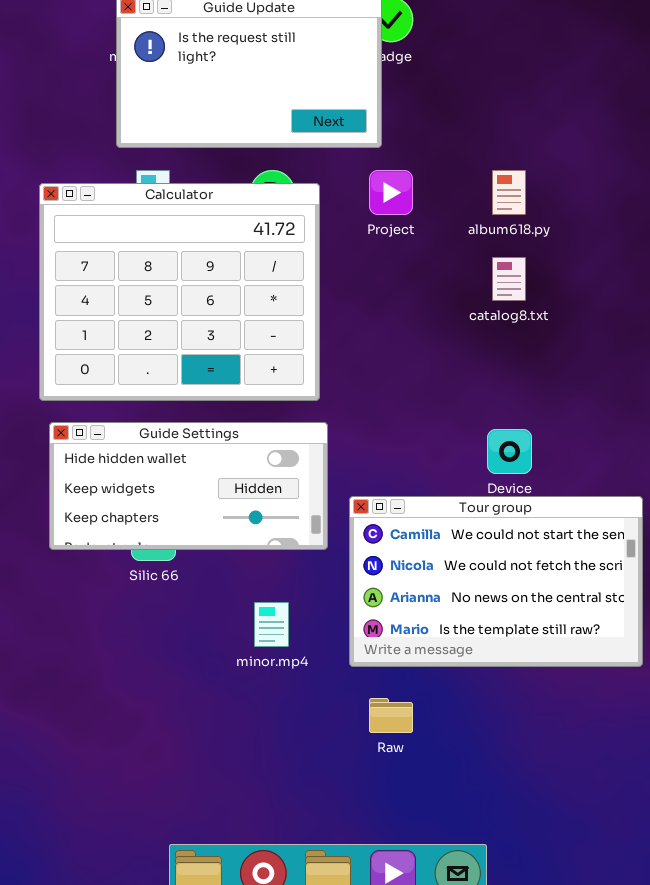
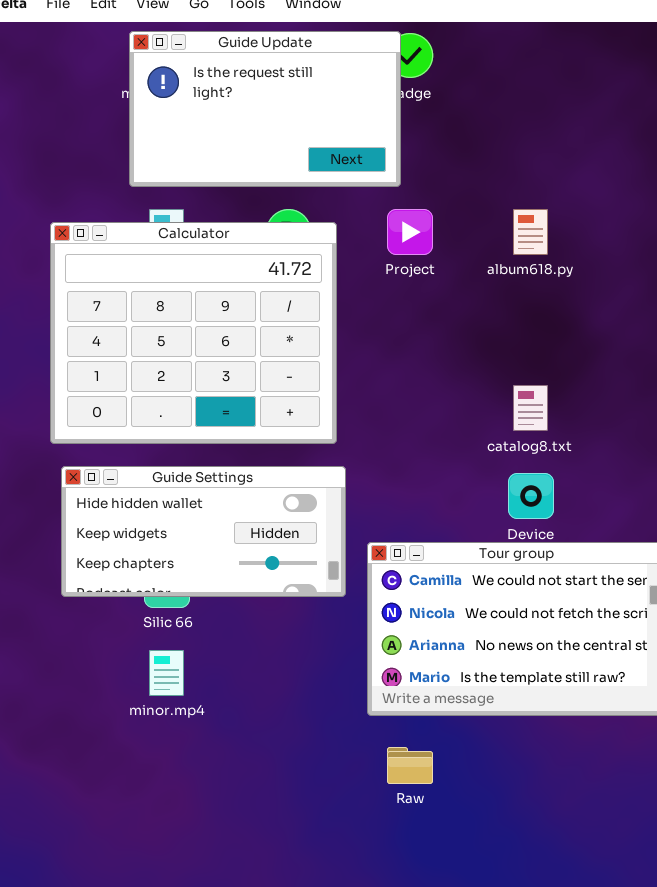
catalog8.txt: [492,257,526,301] -> [513,385,548,431], moved
minor.mp4: [254,602,289,647] -> [149,650,184,696], moved

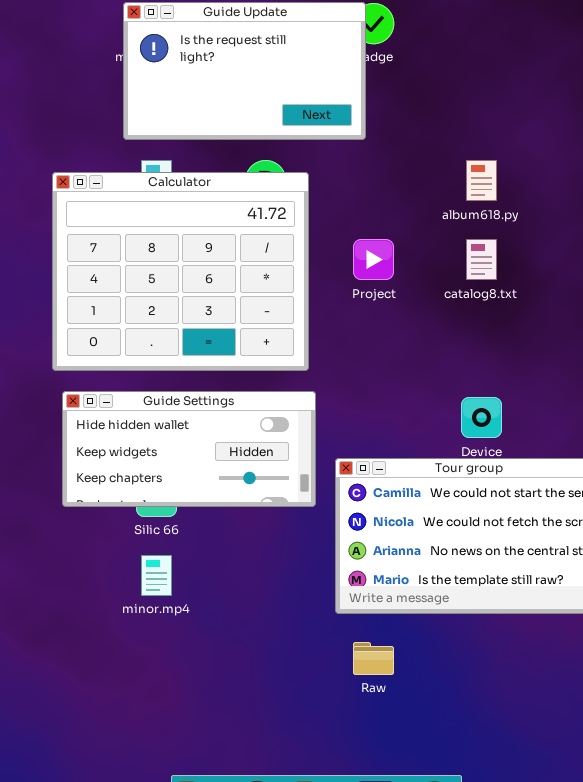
Project: [387,209,433,255] -> [353,239,394,280], moved
catalog8.txt: [513,385,548,431] -> [466,239,497,280], moved

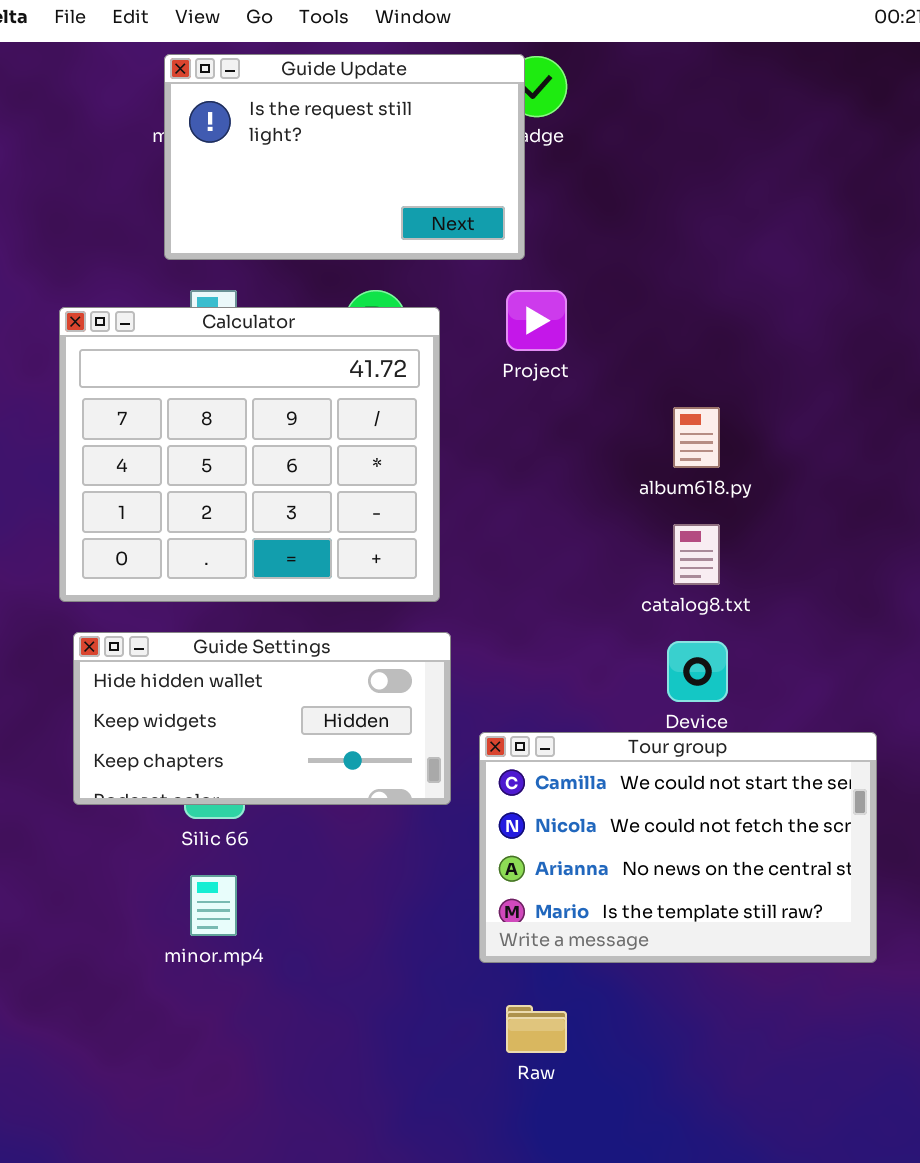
album618.py: [466,160,497,201] -> [673,407,720,468], moved
Project: [353,239,394,280] -> [506,290,567,351], moved
catalog8.txt: [466,239,497,280] -> [673,524,720,585], moved

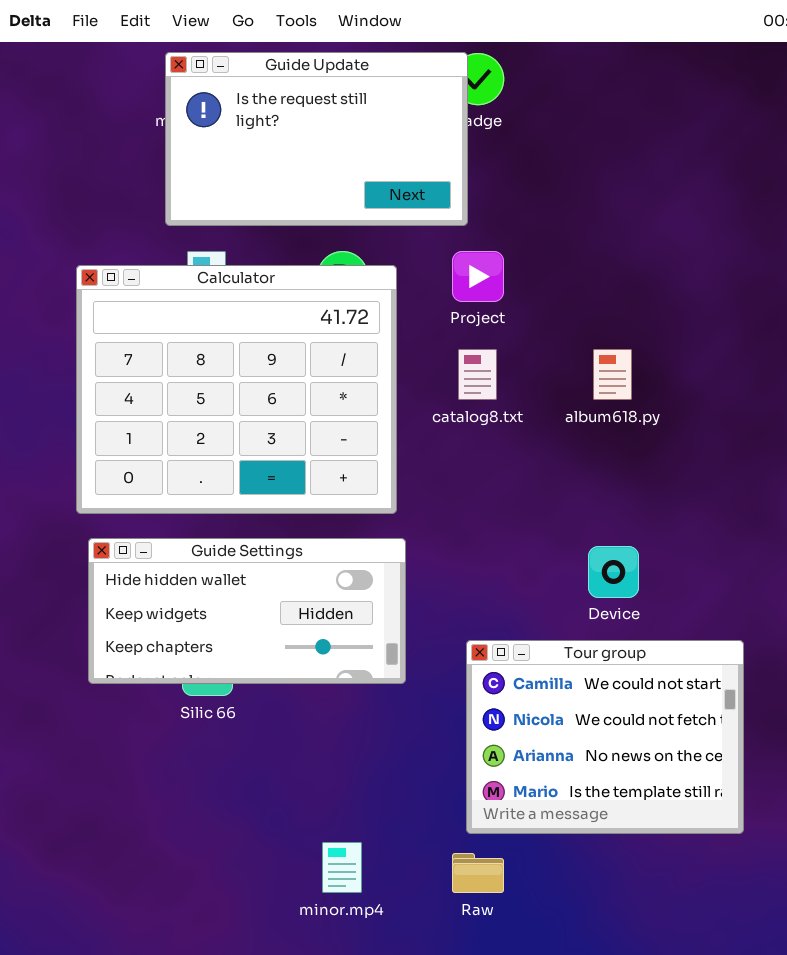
catalog8.txt: [673,524,720,585] -> [458,349,497,400], moved
Tour group: [479,732,877,963] -> [466,640,744,834], moved, resized
minor.mp4: [190,875,237,936] -> [322,842,362,893], moved

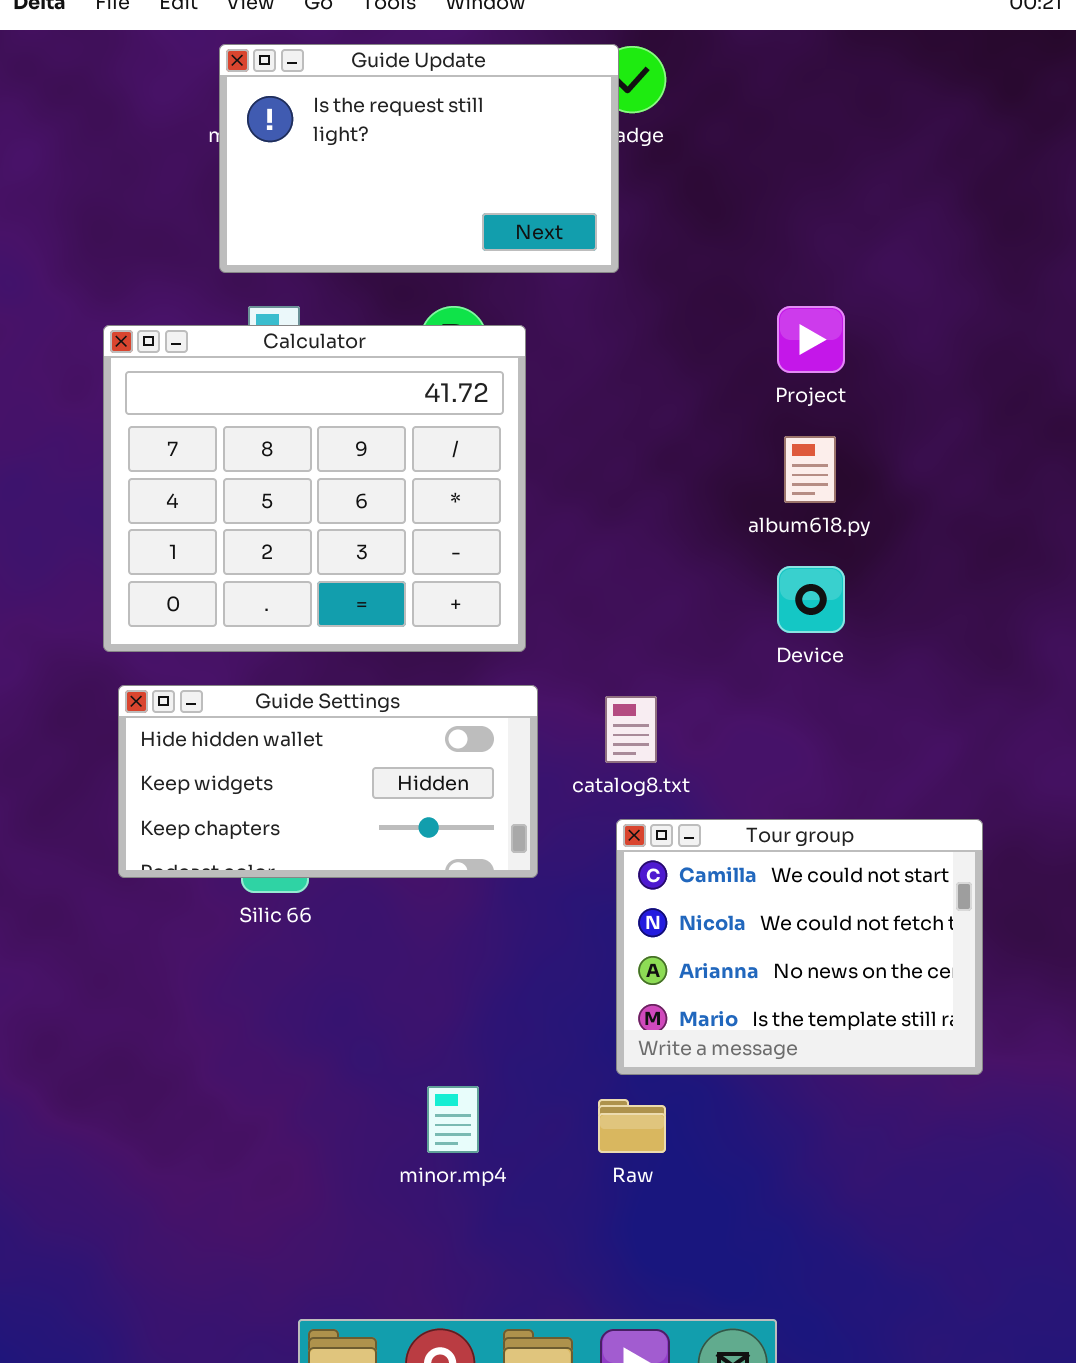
Project: [452,251,504,302] -> [777,306,845,373], moved
catalog8.txt: [458,349,497,400] -> [605,696,657,763], moved
Device: [588,546,639,598] -> [777,566,845,633], moved

